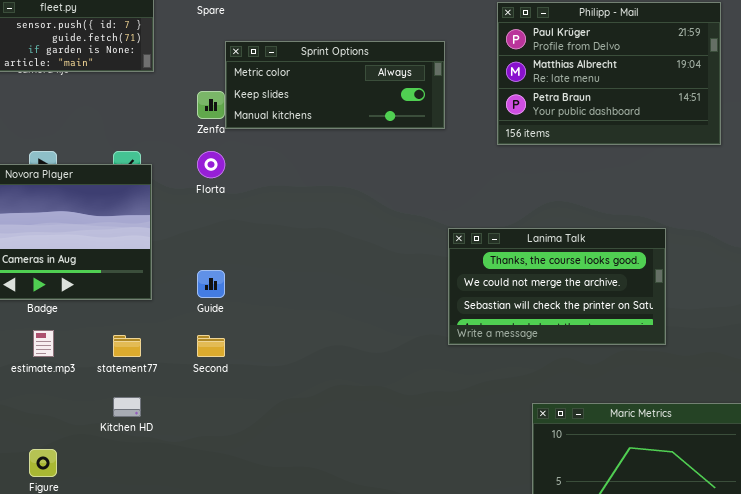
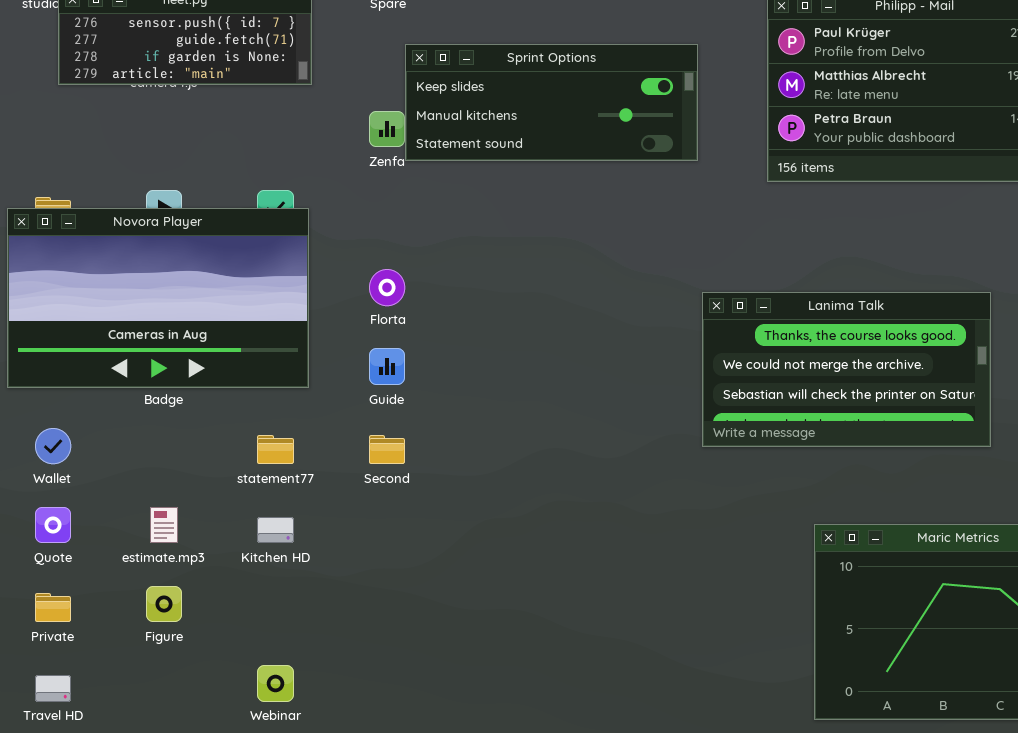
Sprint Options: [225,41,445,129] -> [405,44,698,161], scrolled down 1 row
Florta: [197,151,225,178] -> [369,269,405,306], moved
estimate.mp3: [33,330,54,357] -> [150,507,178,543], moved

